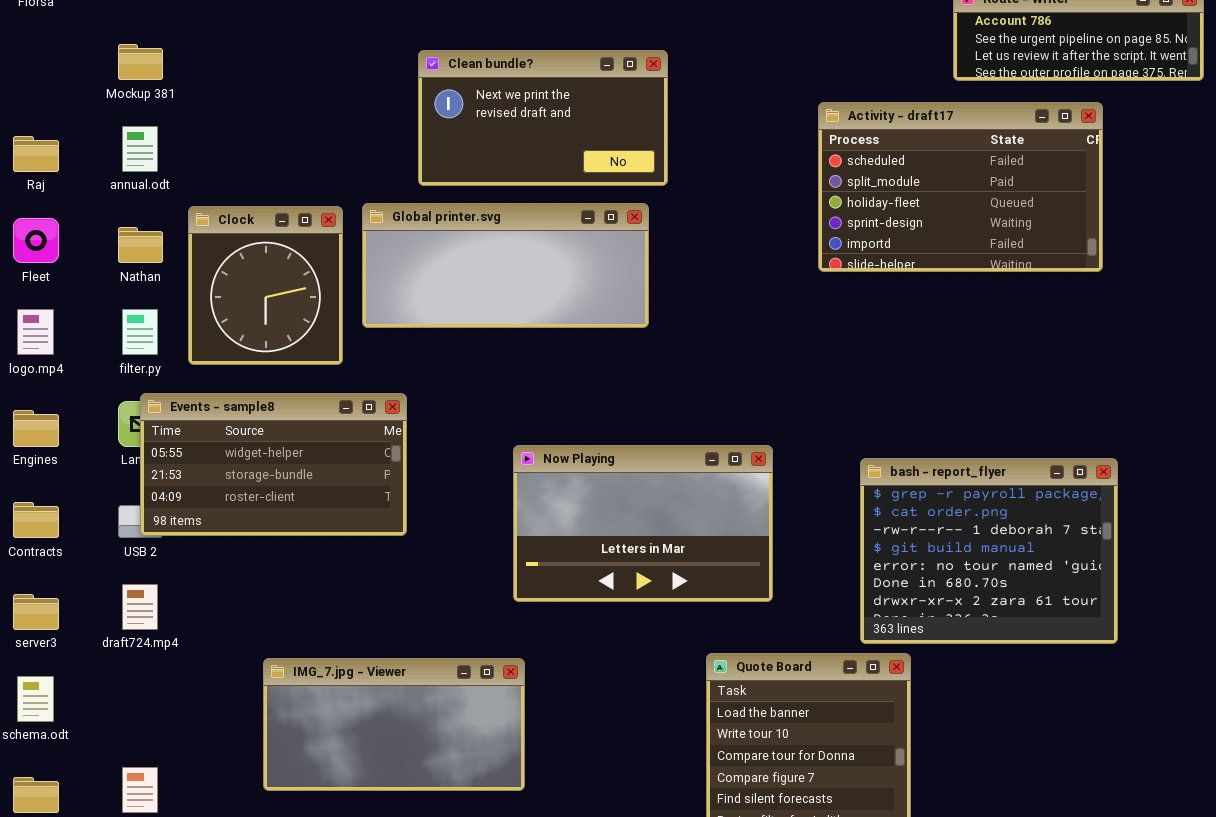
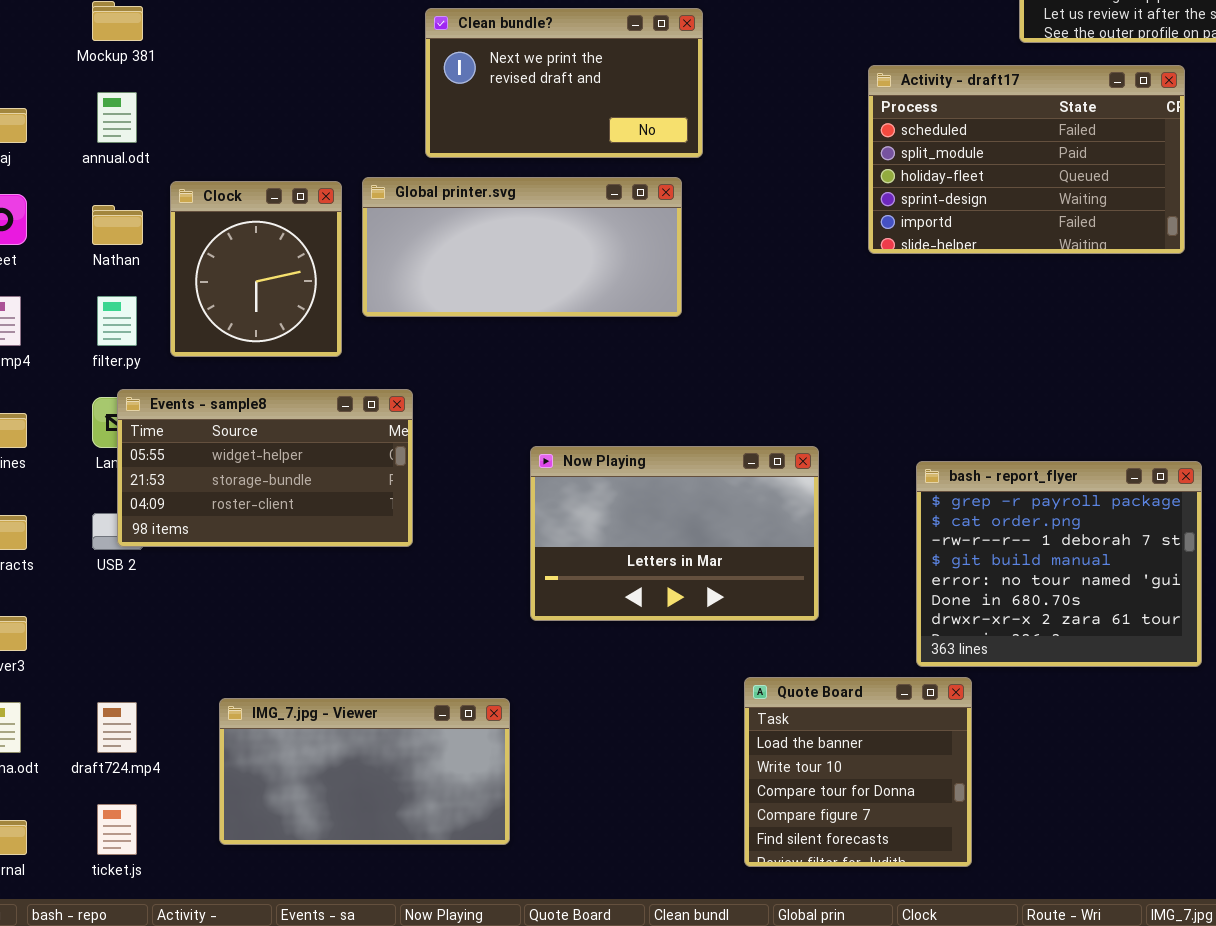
draft724.mp4: [122,584,158,630] -> [97,702,137,753], moved
IMG_7.jpg - Viewer: [263,658,525,791] -> [219,698,510,845], moved

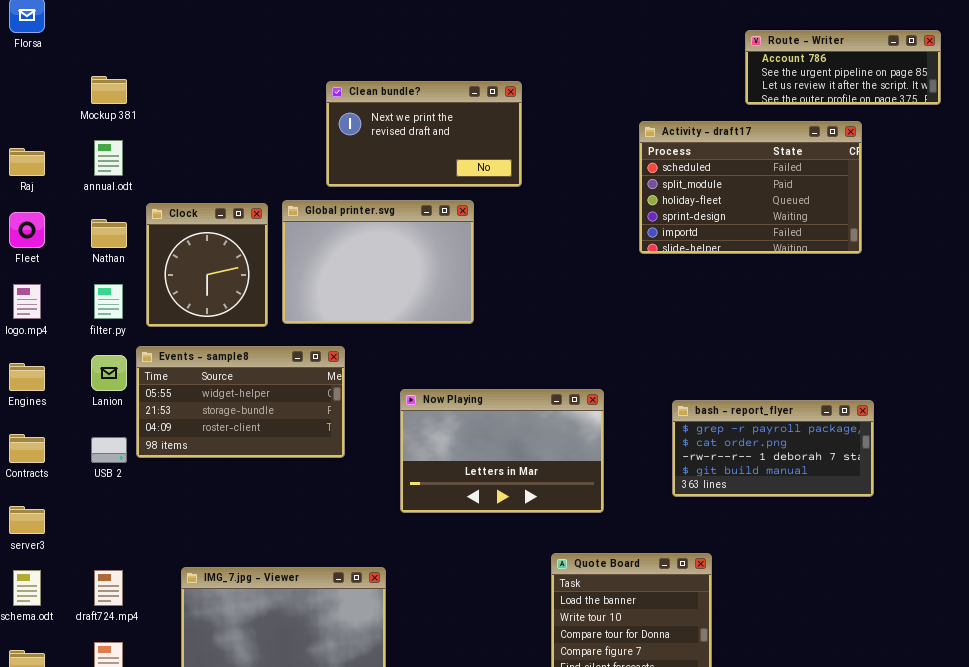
Global printer.svg: [362,177,682,317] -> [282,200,474,324], resized
Events - sample8: [117,389,413,547] -> [136,346,345,458], moved
bash - report_flyer: [916,461,1202,667] -> [672,400,874,497], resized

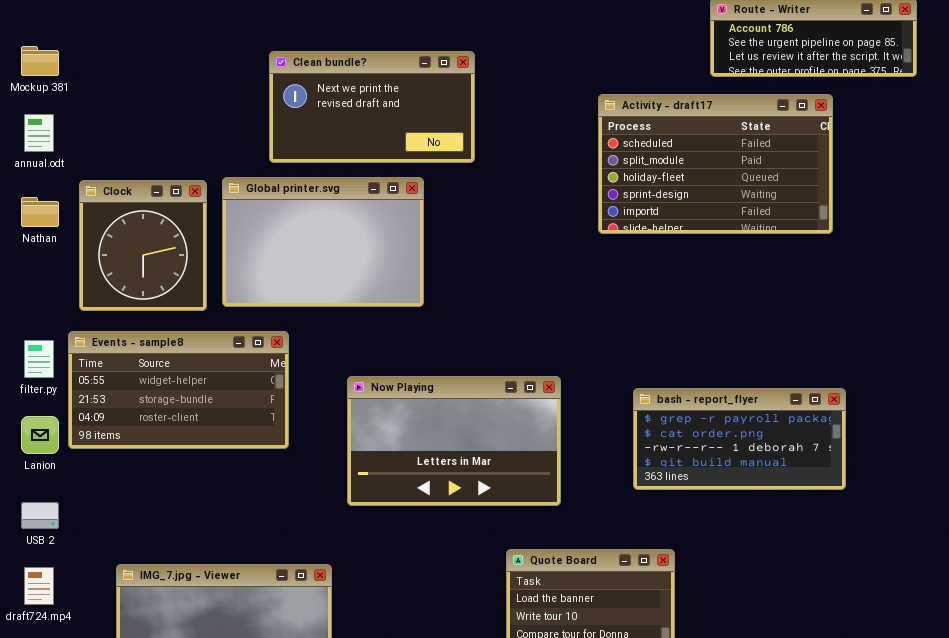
filter.py: [94,284,123,319] -> [24,340,54,378], moved
Lanion: [91,355,127,391] -> [21,416,59,454], moved
USB 2: [91,437,127,463] -> [21,502,59,529], moved

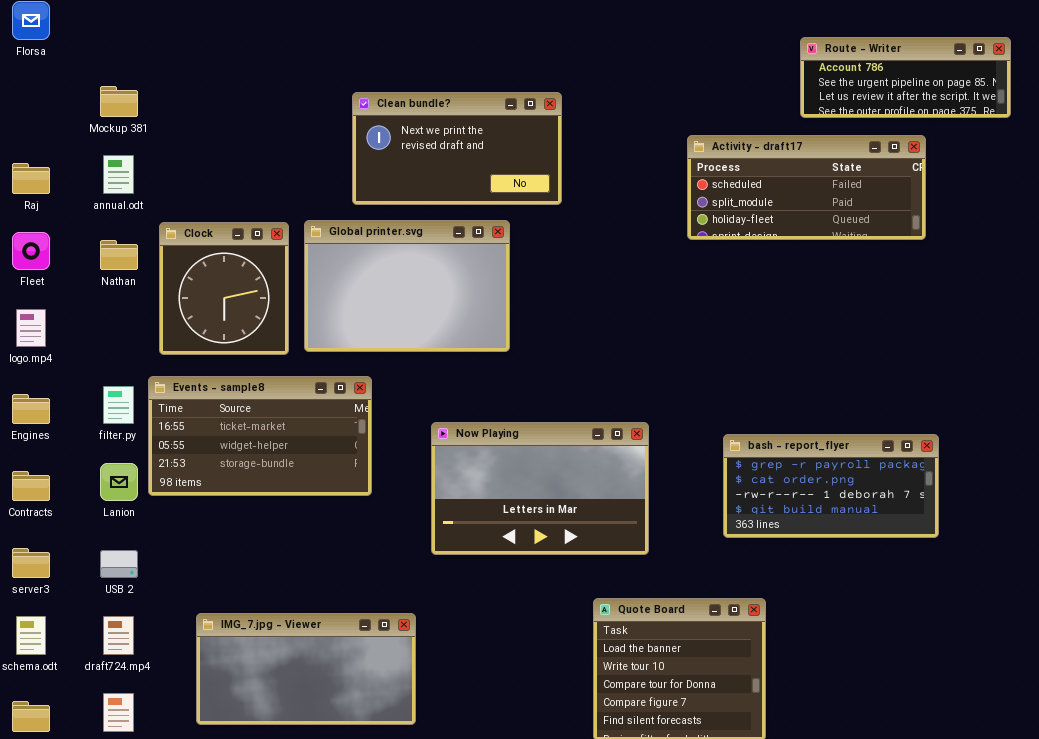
Activity - draft17: [598,94,833,234] -> [687,135,926,240], resized
Events - sample8: [68,331,289,449] -> [148,376,372,496], scrolled up 1 row

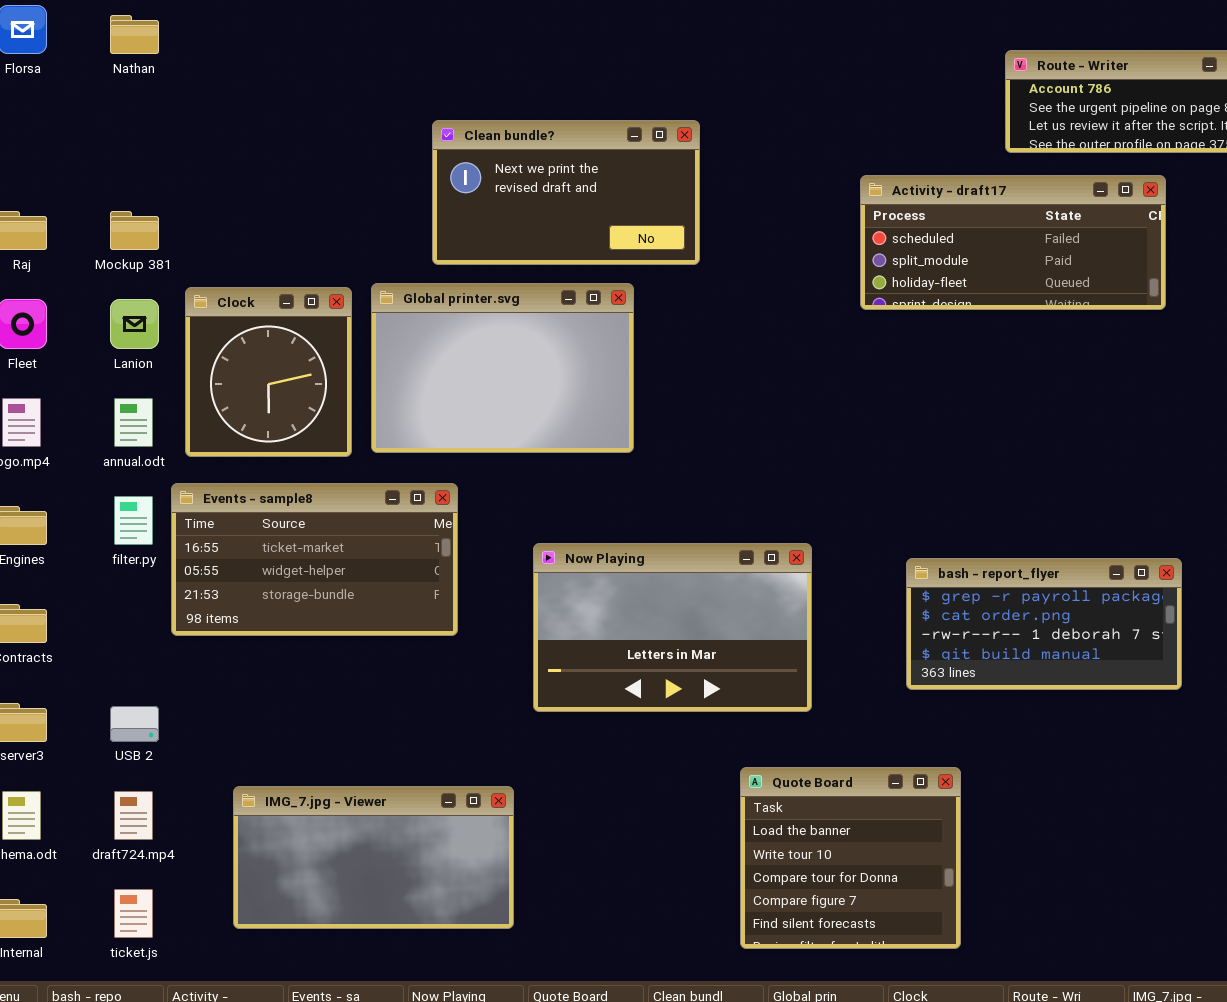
Mockup 381: [100,86,138,117] -> [110,211,159,250], moved
annual.odt: [103,155,134,194] -> [114,398,153,447], moved
Nathan: [100,240,138,270] -> [110,15,159,54], moved
Lanion: [100,463,138,501] -> [110,299,159,349], moved

